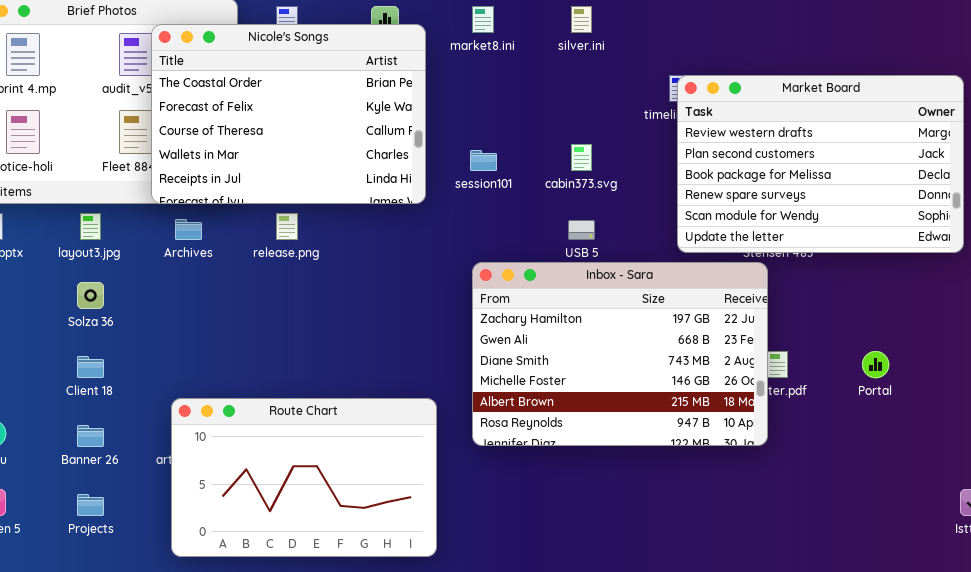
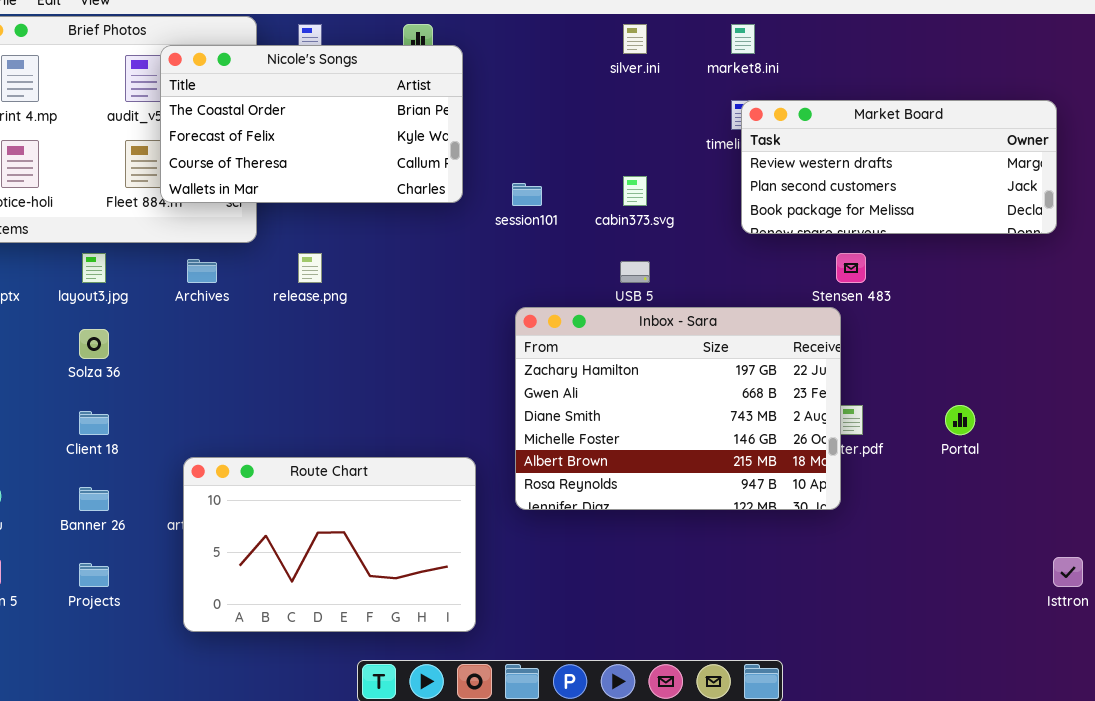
market8.ini: [472,6,494,33] -> [731,24,755,54], moved
Nicole's Songs: [151,24,426,204] -> [160,45,463,203], resized
Market Board: [677,75,964,253] -> [741,100,1057,234], resized

